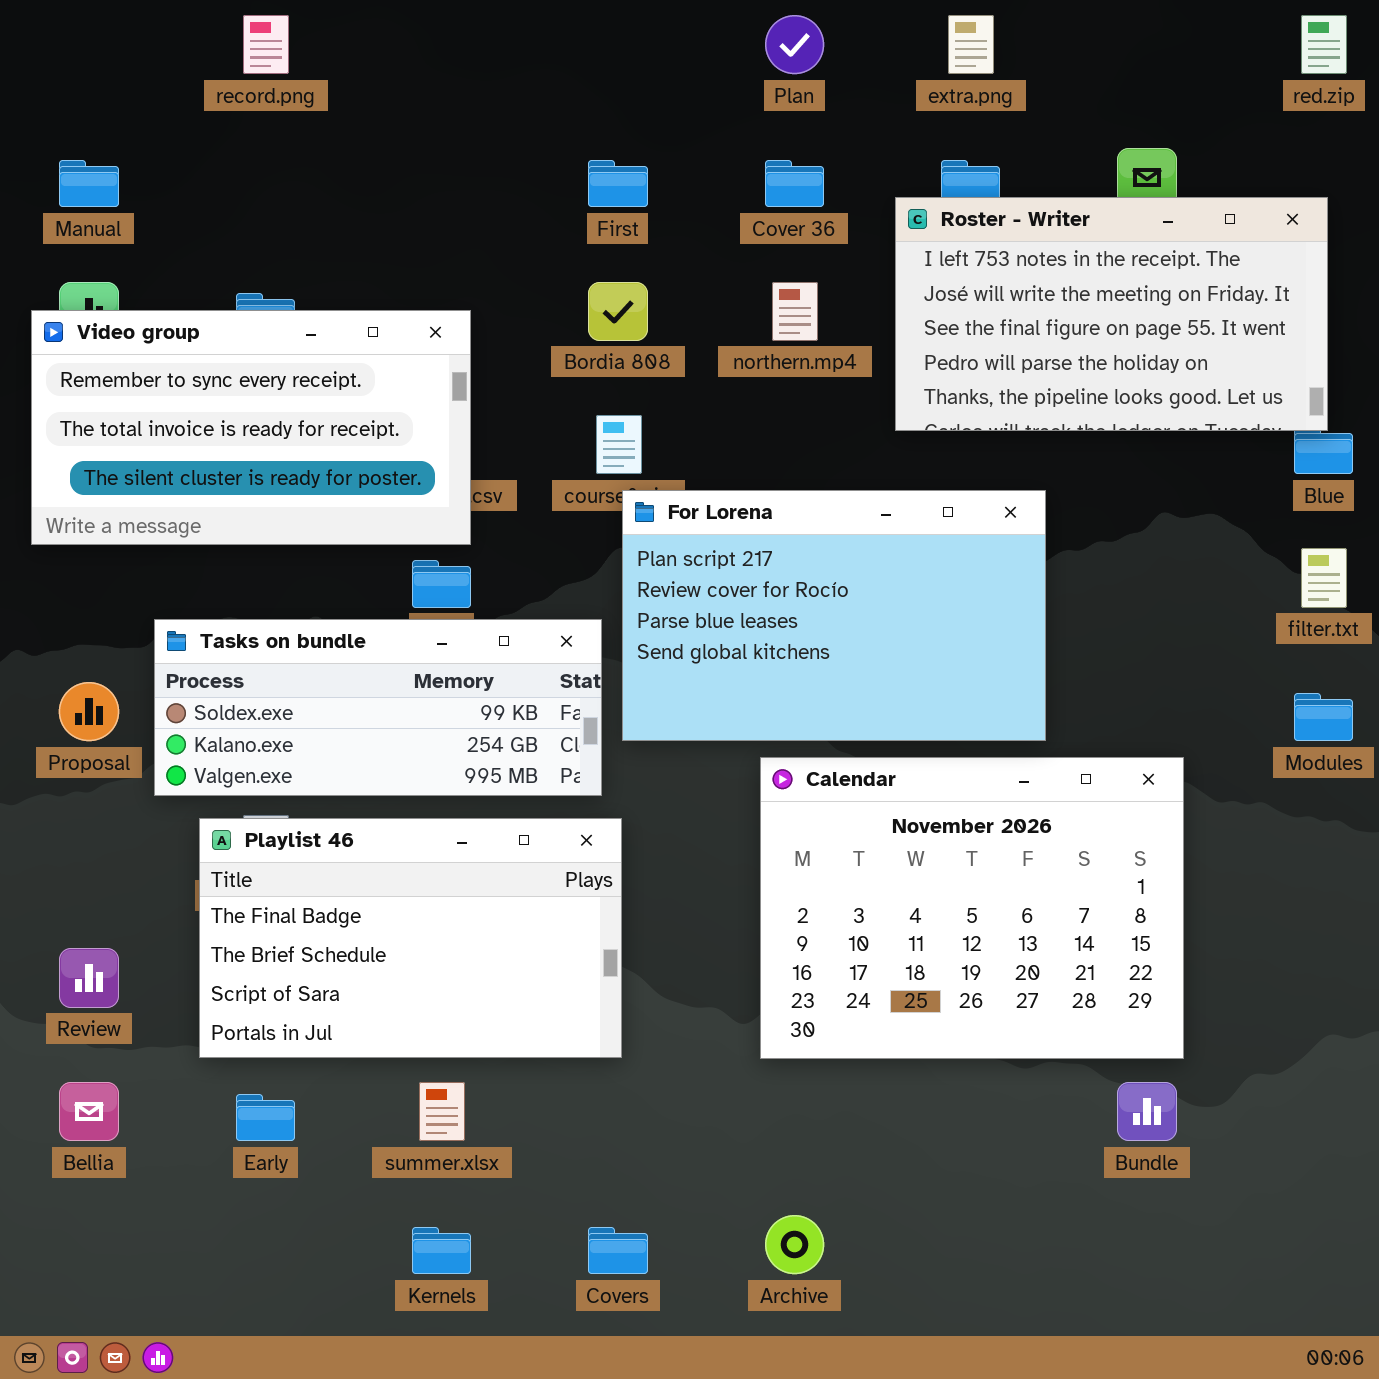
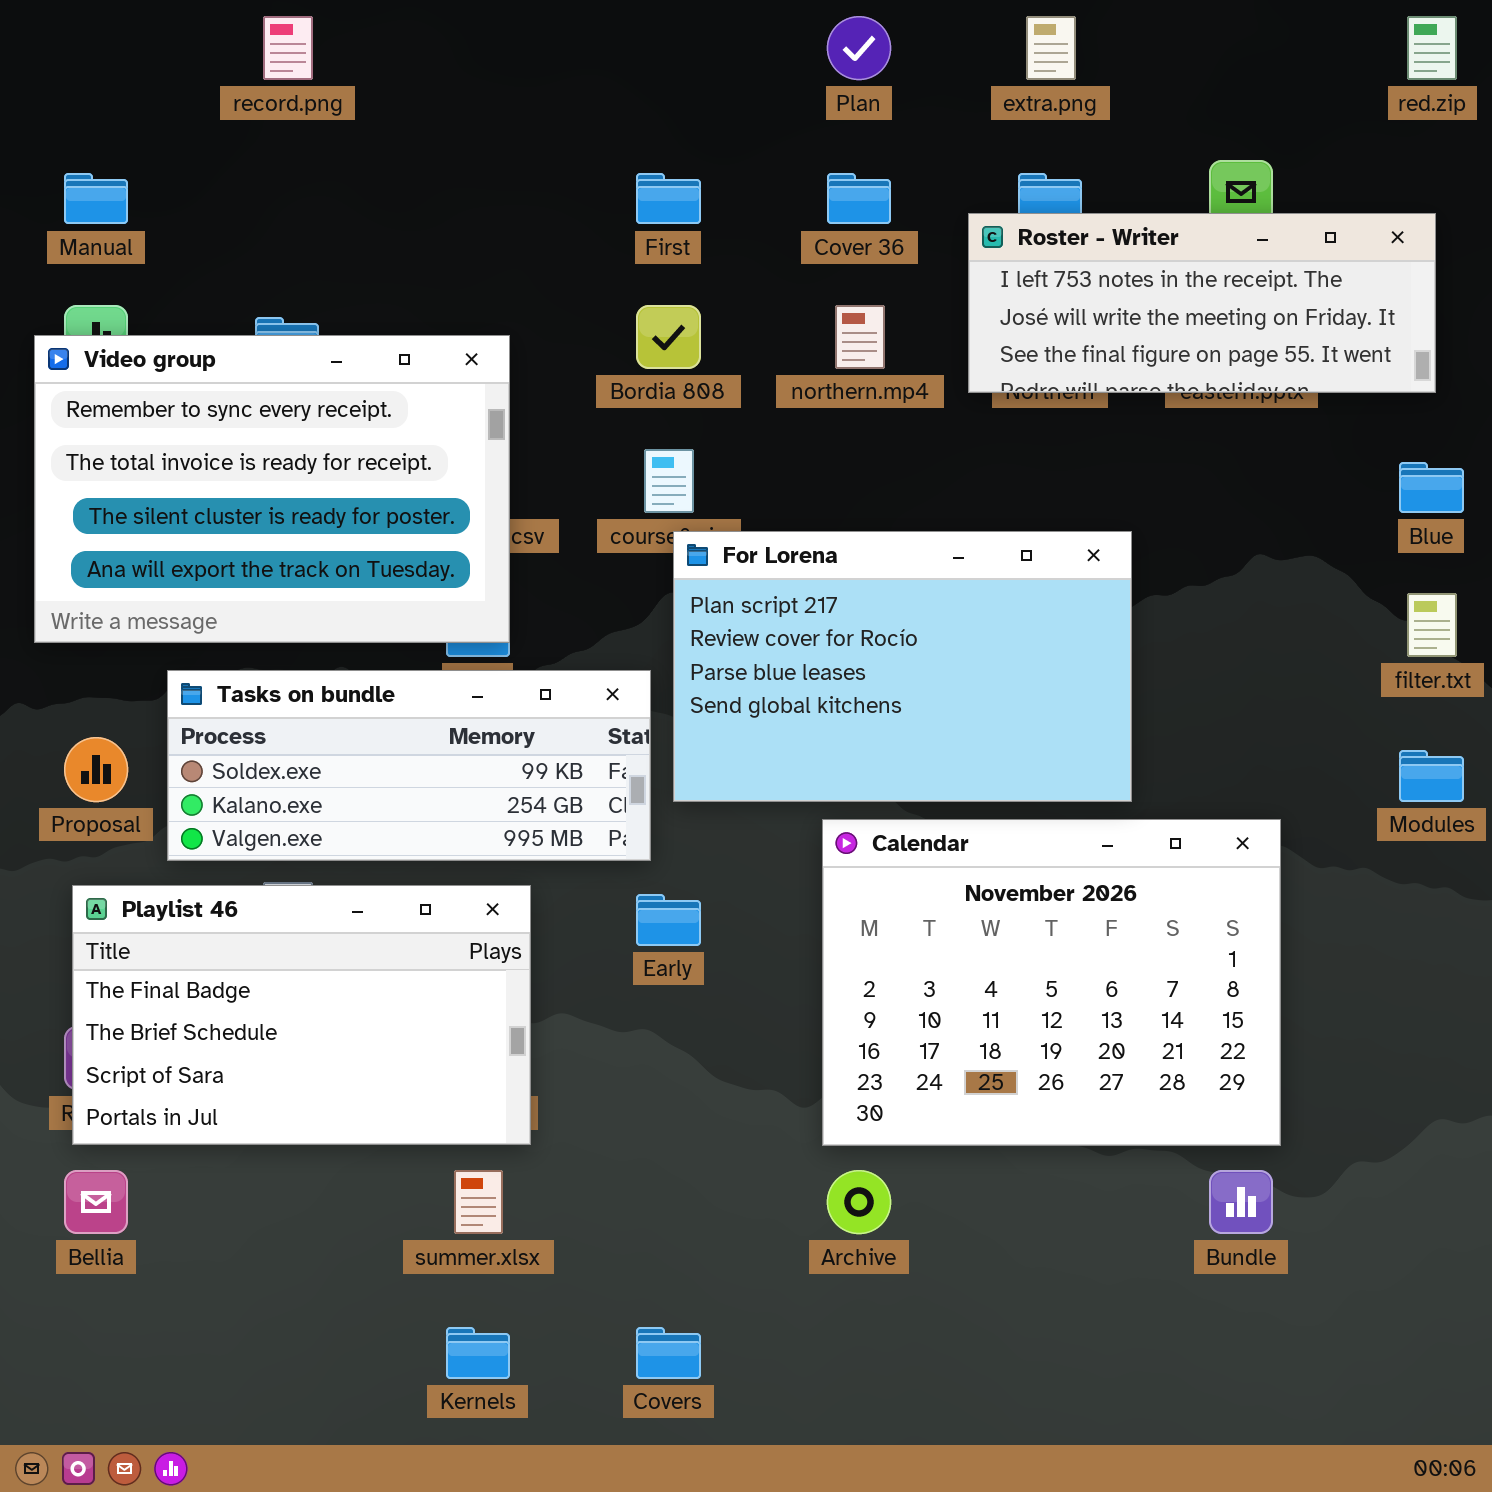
Roster - Writer: [895,197,1328,431] -> [968,213,1436,393], resized
Video group: [31,310,471,545] -> [34,335,510,643], resized
Playlist 46: [199,818,622,1058] -> [72,885,531,1145], moved
Early: [236,1094,295,1141] -> [636,894,701,946], moved
Archive: [765,1215,824,1274] -> [827,1170,891,1234], moved

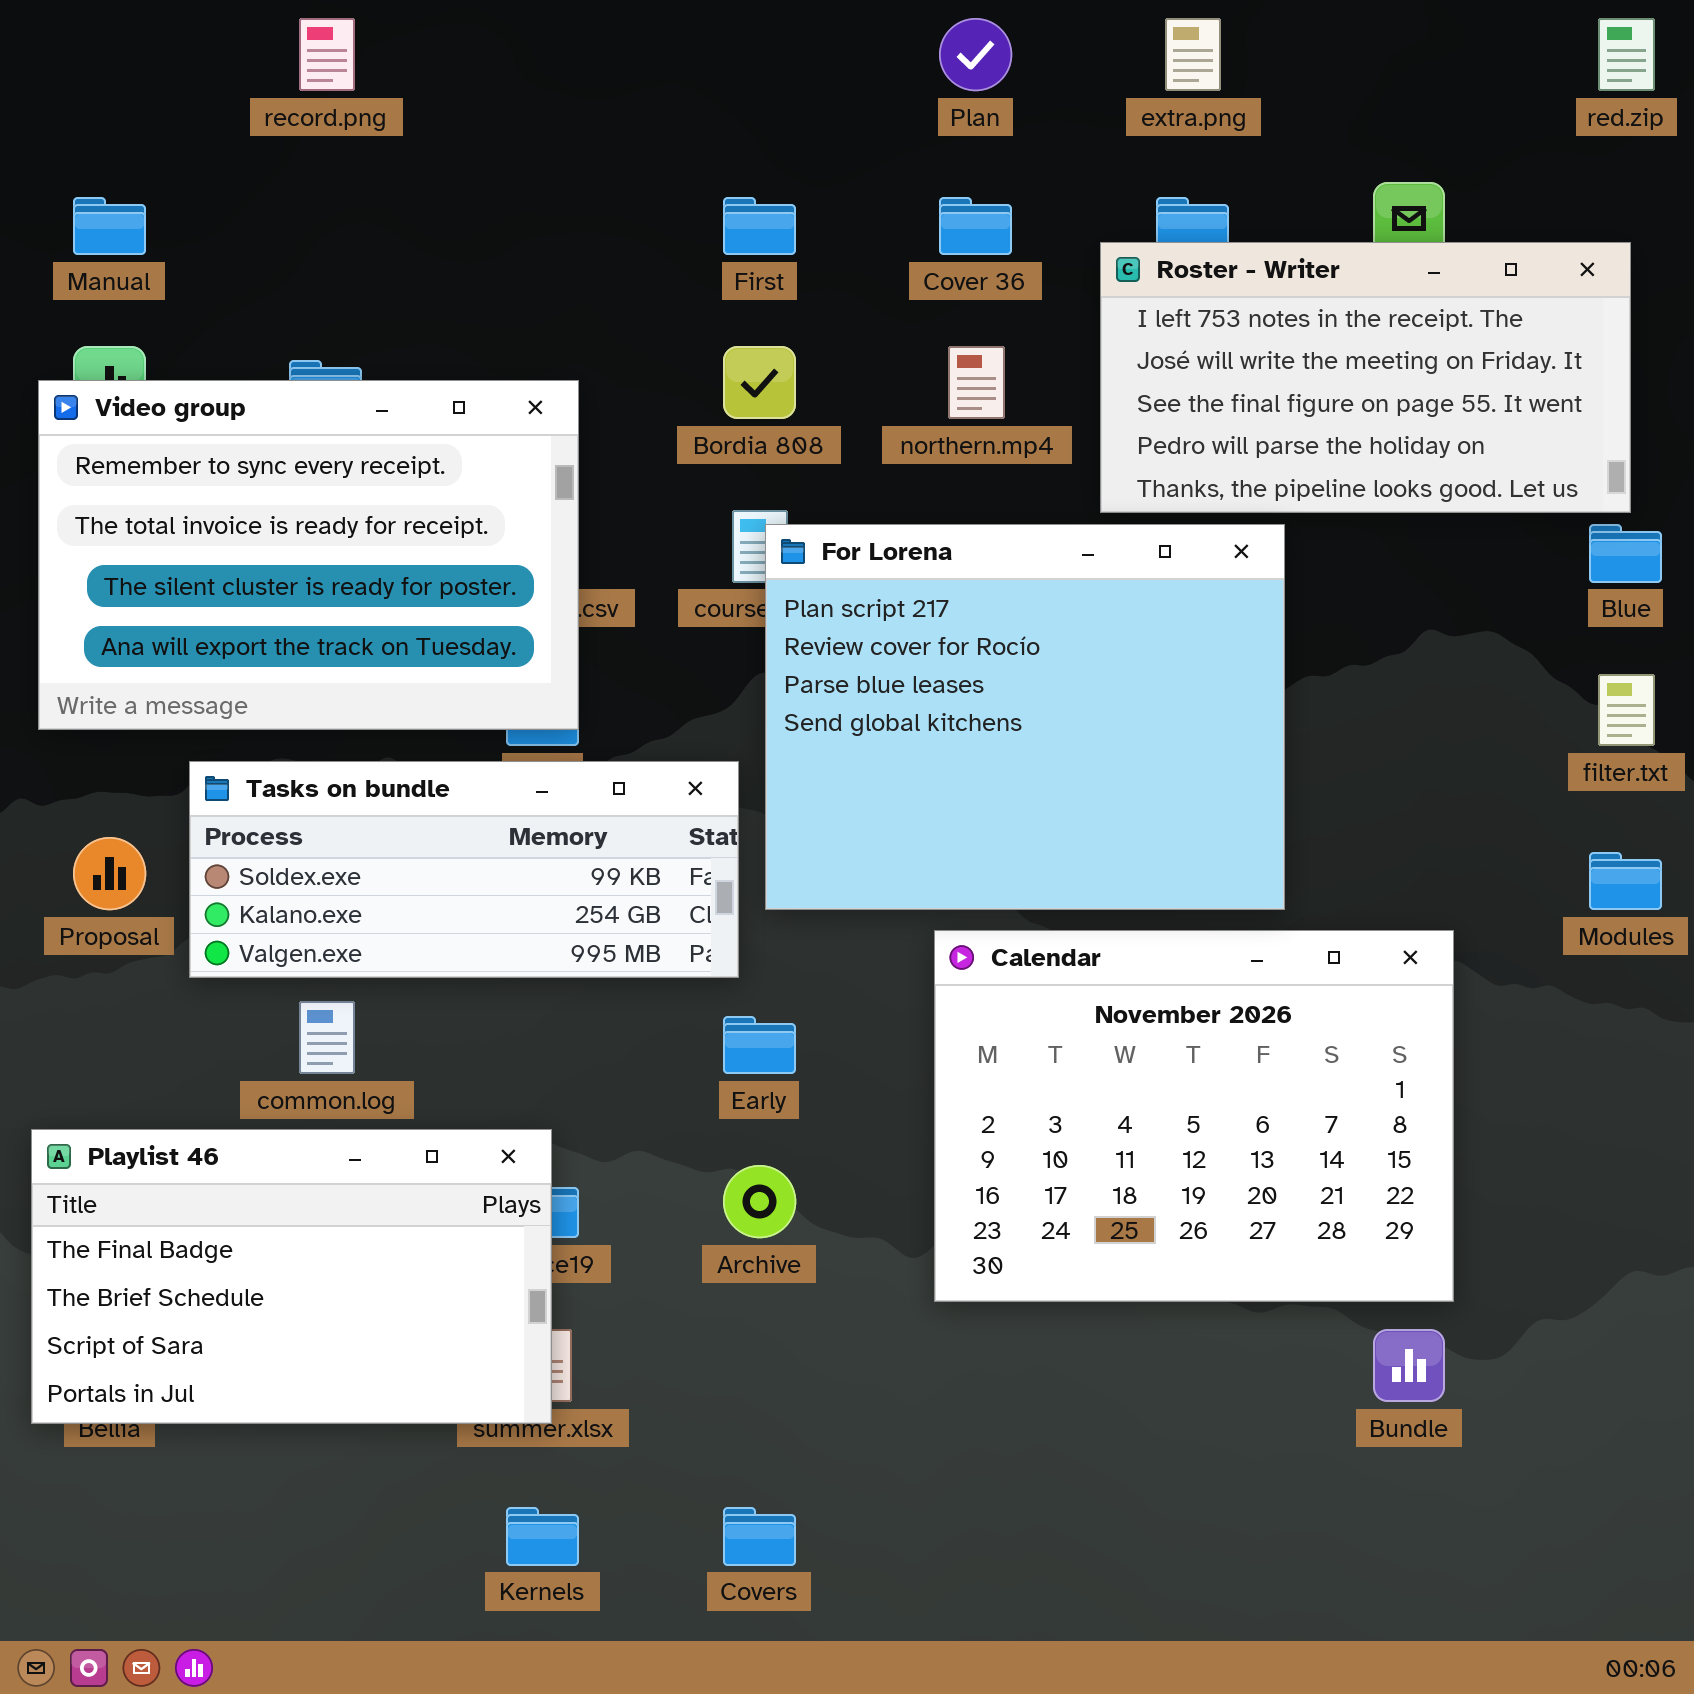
Roster - Writer: [968,213,1436,393] -> [1100,242,1631,513], resized
For Lorena: [673,531,1132,802] -> [765,524,1285,910], resized
Playlist 46: [72,885,531,1145] -> [31,1129,552,1424], moved
Archive: [827,1170,891,1234] -> [723,1165,796,1238], moved

